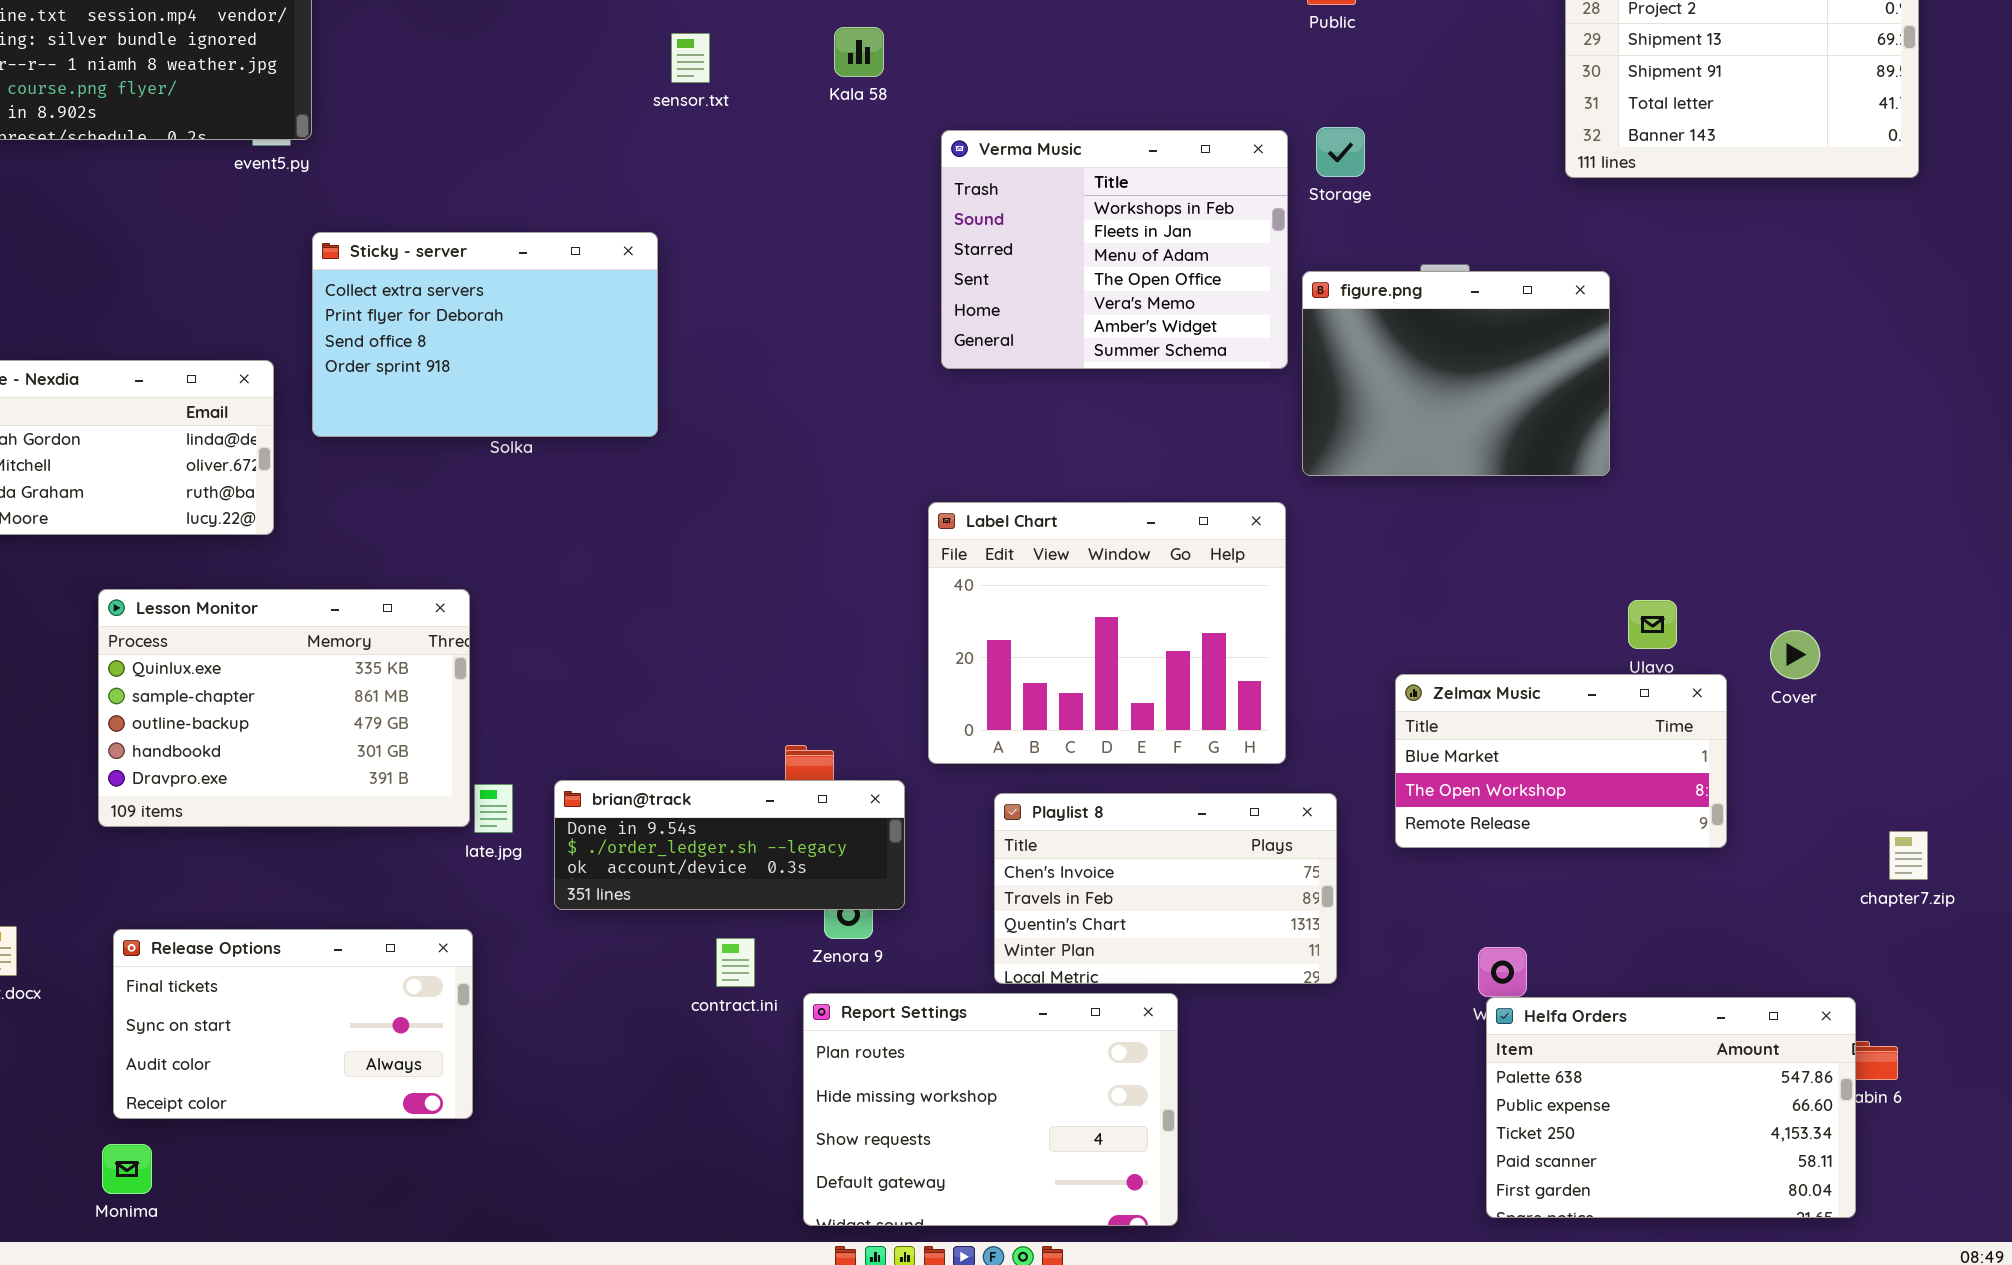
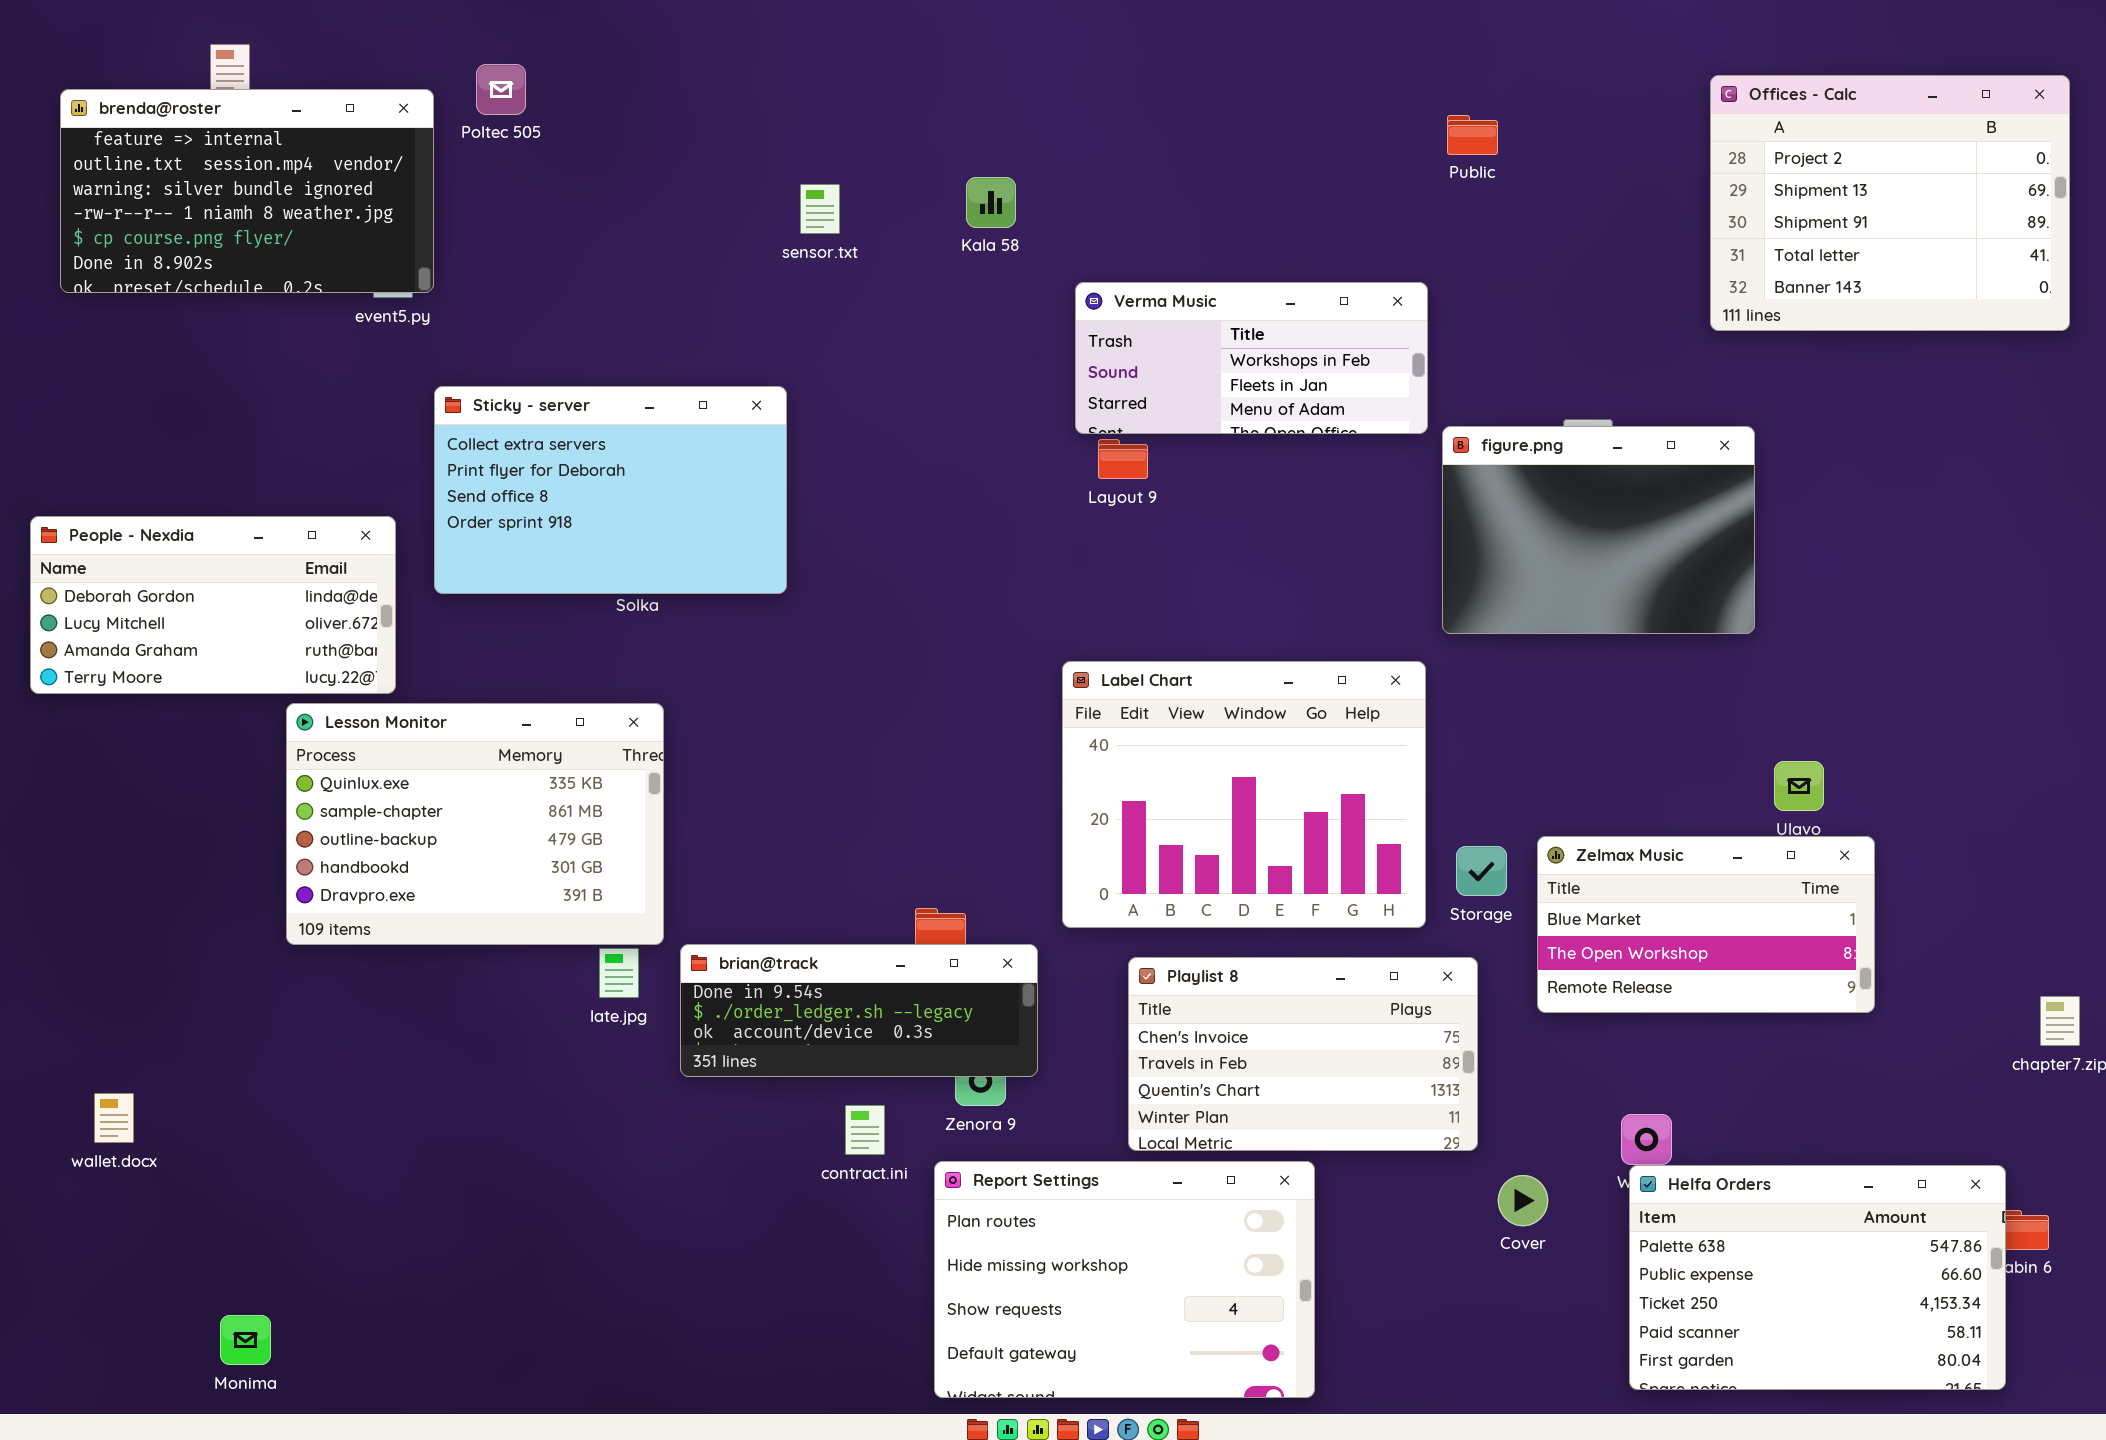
Storage: [1316,127,1365,177] -> [1456,846,1507,896], moved
Verma Music: [941,130,1288,369] -> [1075,282,1428,434], resized
Lesson Monitor: [98,589,470,827] -> [286,703,664,945], moved
Cover: [1770,630,1820,679] -> [1498,1175,1548,1226], moved
Release Options: [113,929,473,1119] -> none, closed

